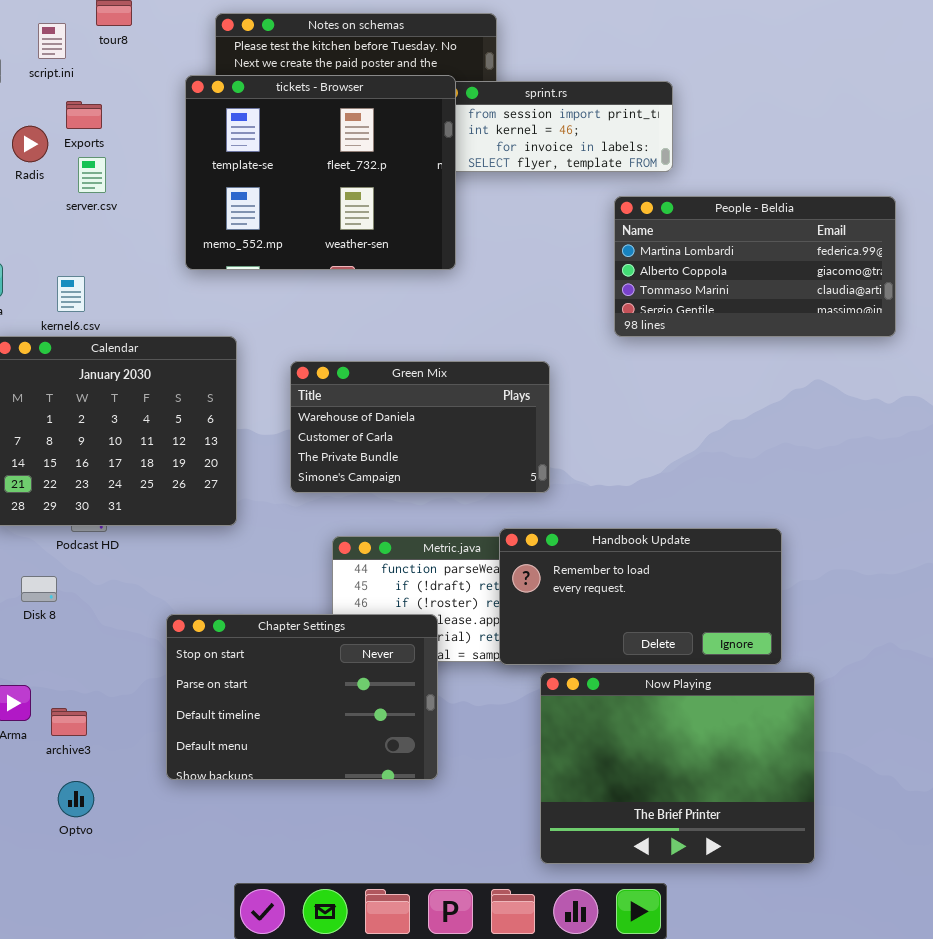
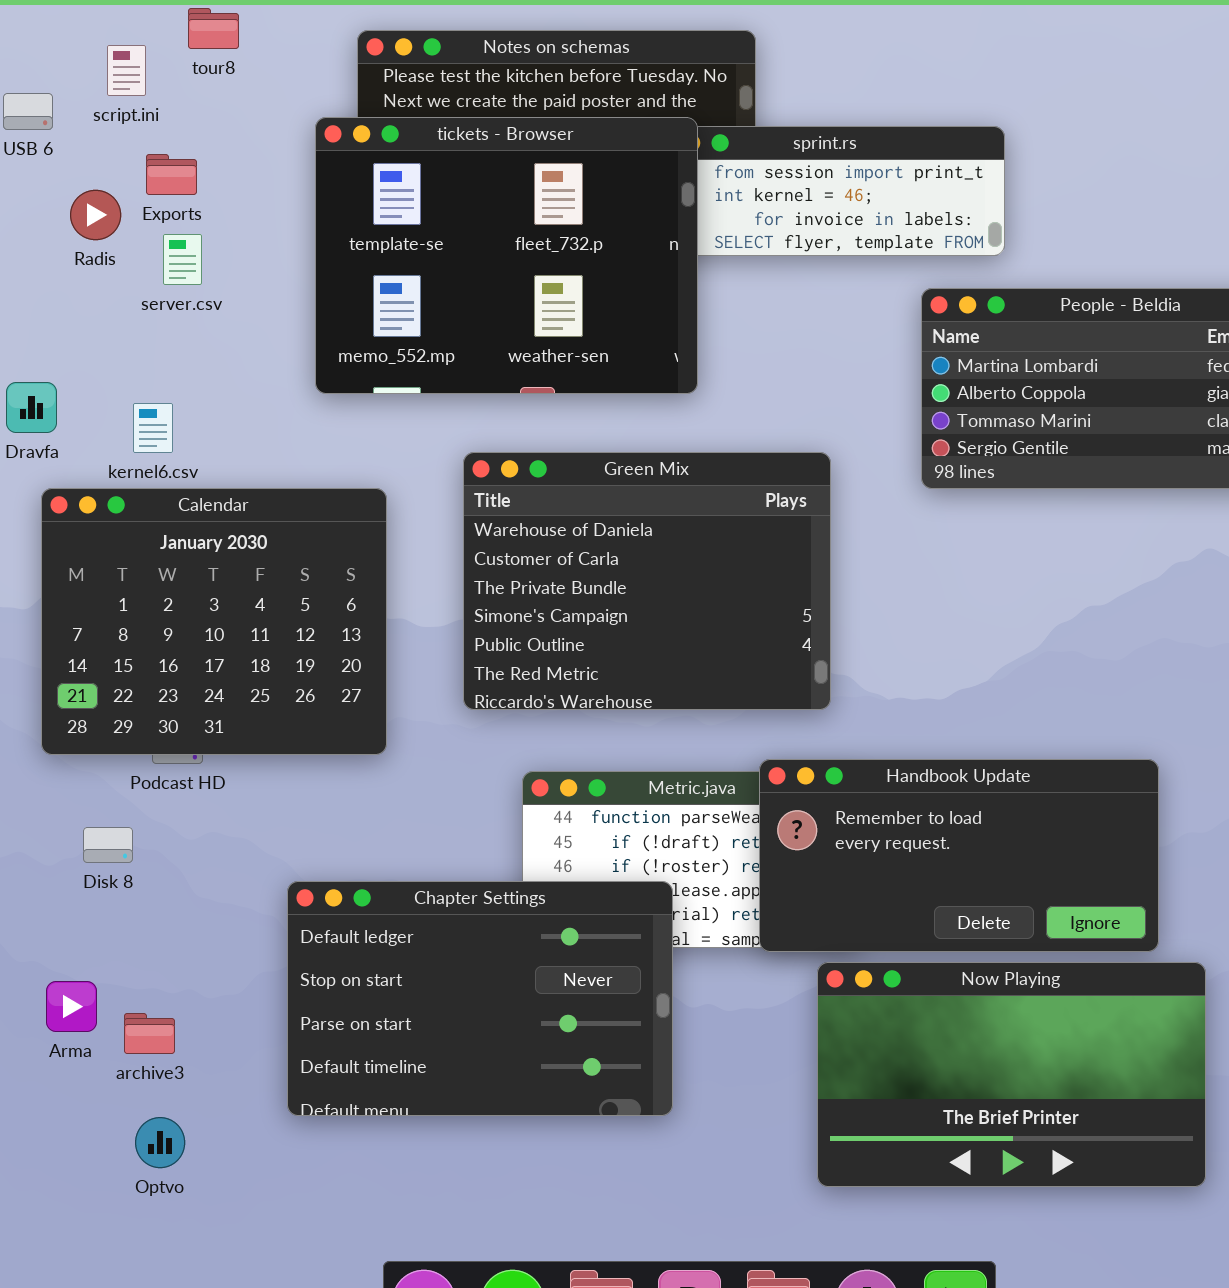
Green Mix: [290,361,550,493] -> [463,452,831,710], resized
Chapter Settings: [166,614,438,780] -> [287,881,673,1116], scrolled up 1 row
Now Playing: [540,672,815,864] -> [817,962,1206,1187], resized

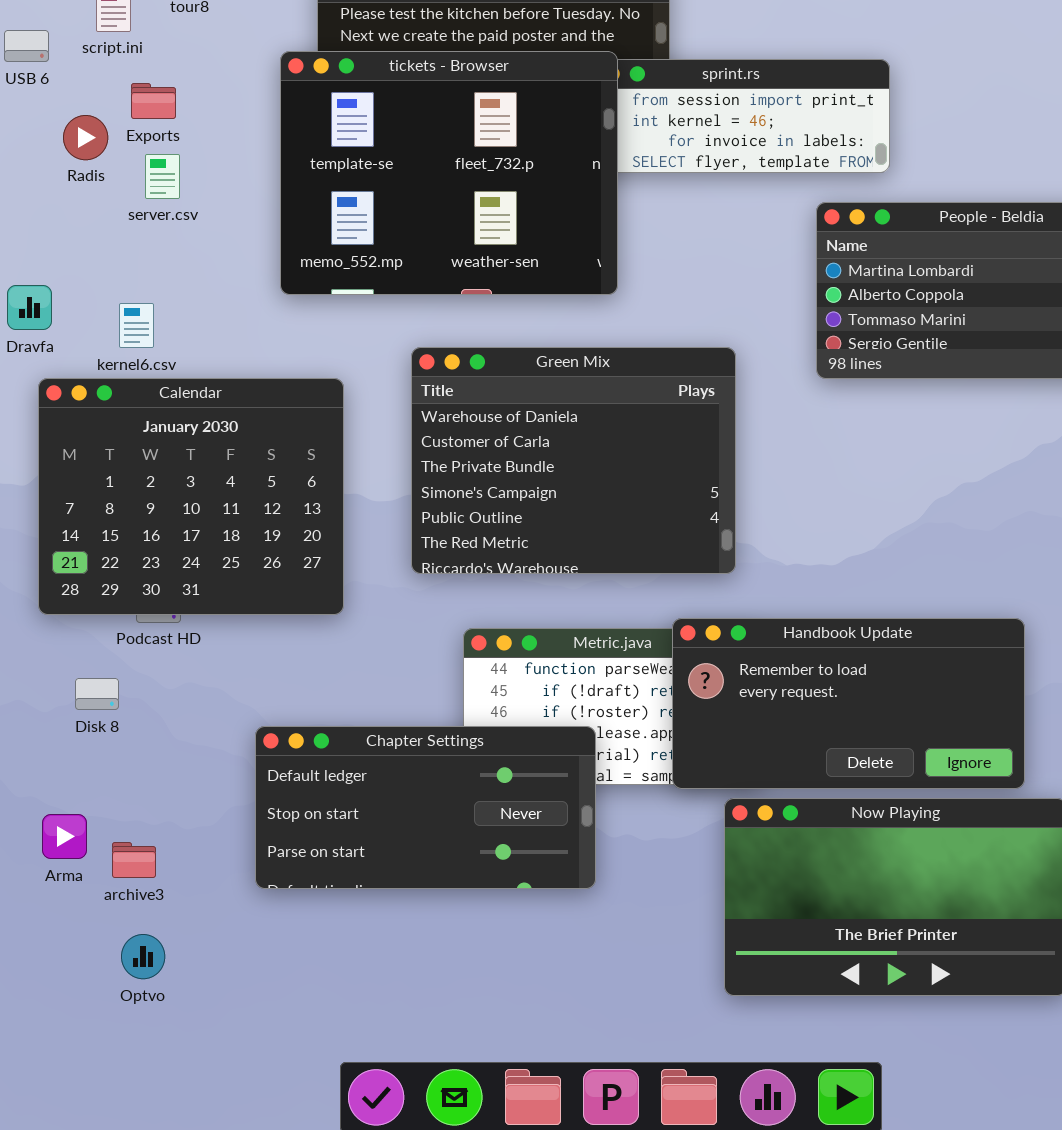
Chapter Settings: [287,881,673,1116] -> [255,726,596,889], resized

